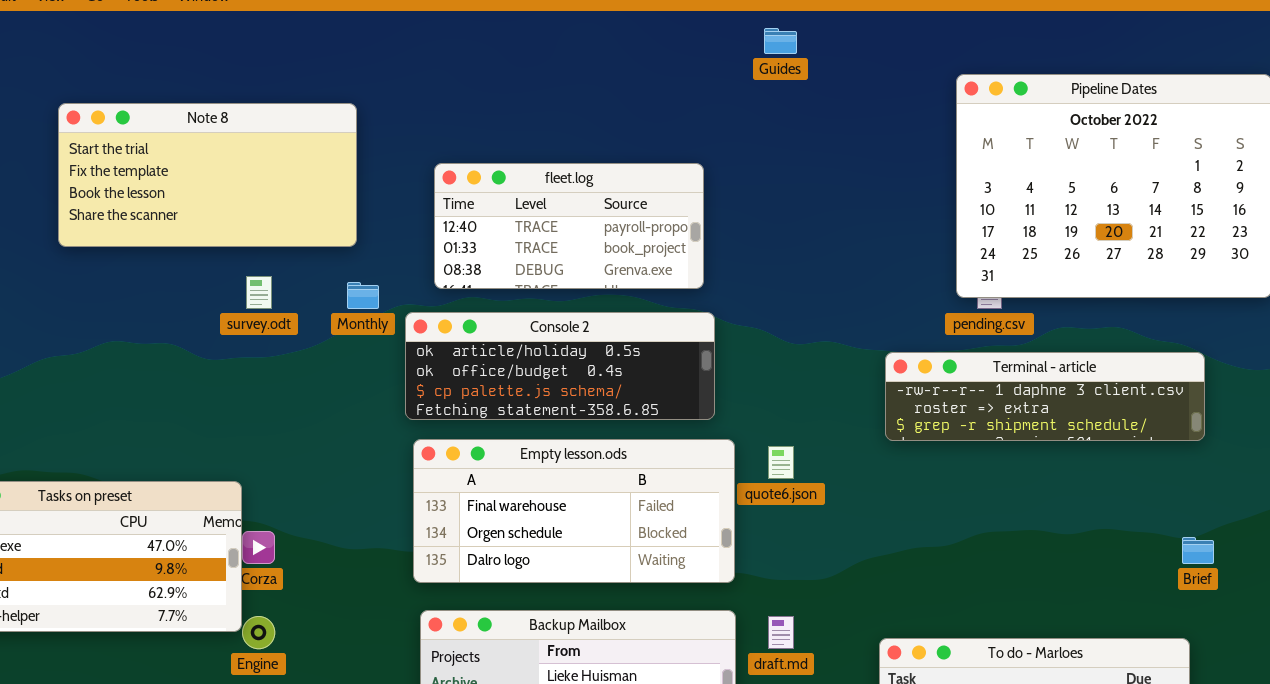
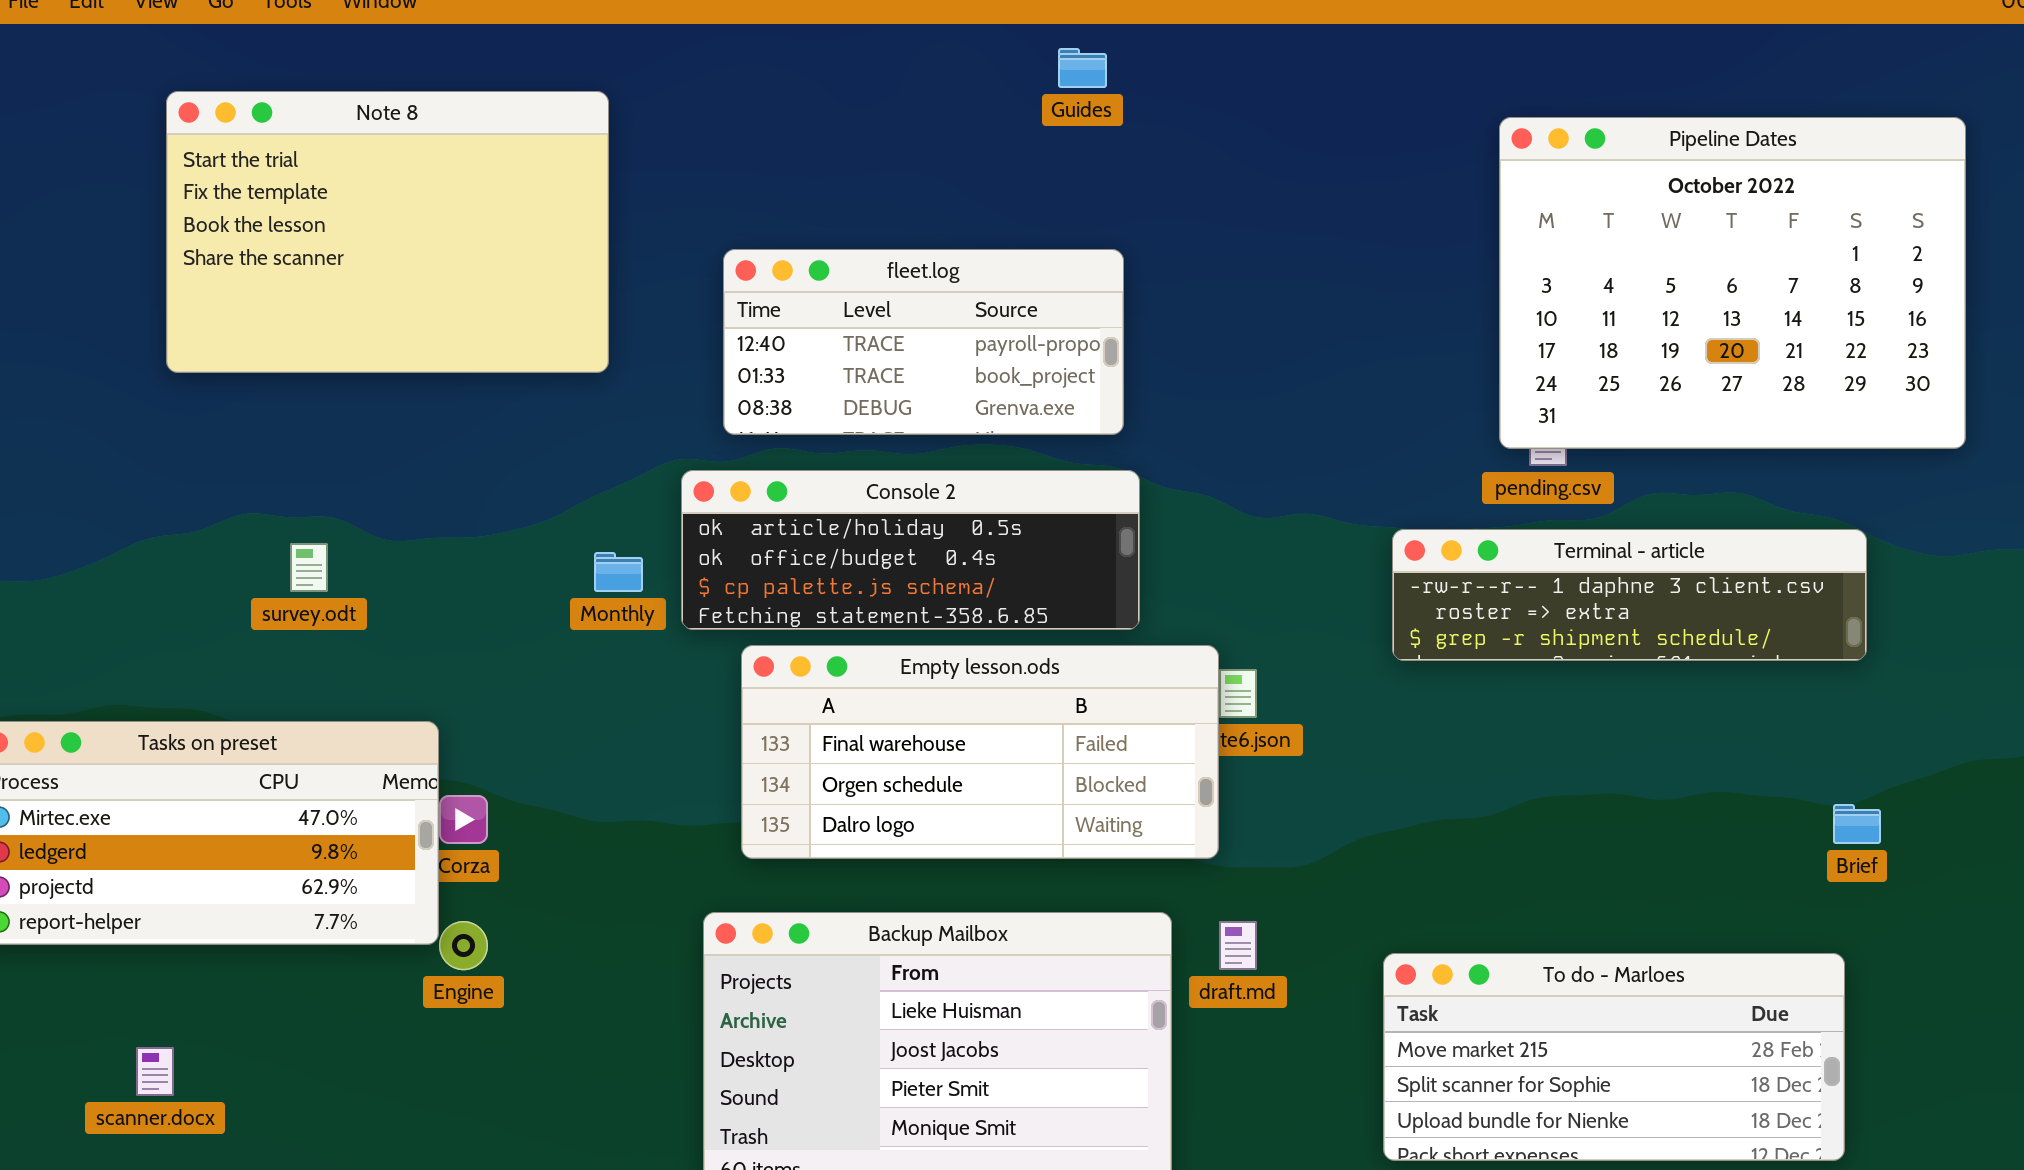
Guides: [764,28,797,54] -> [1058,48,1107,88], moved
Note 8: [58,103,357,247] -> [166,91,609,373], resized
survey.odt: [246,276,272,309] -> [290,543,328,592], moved
Monthly: [347,282,379,309] -> [594,552,643,592], moved
Empty lesson.ods: [413,439,735,583] -> [741,645,1219,859], moved

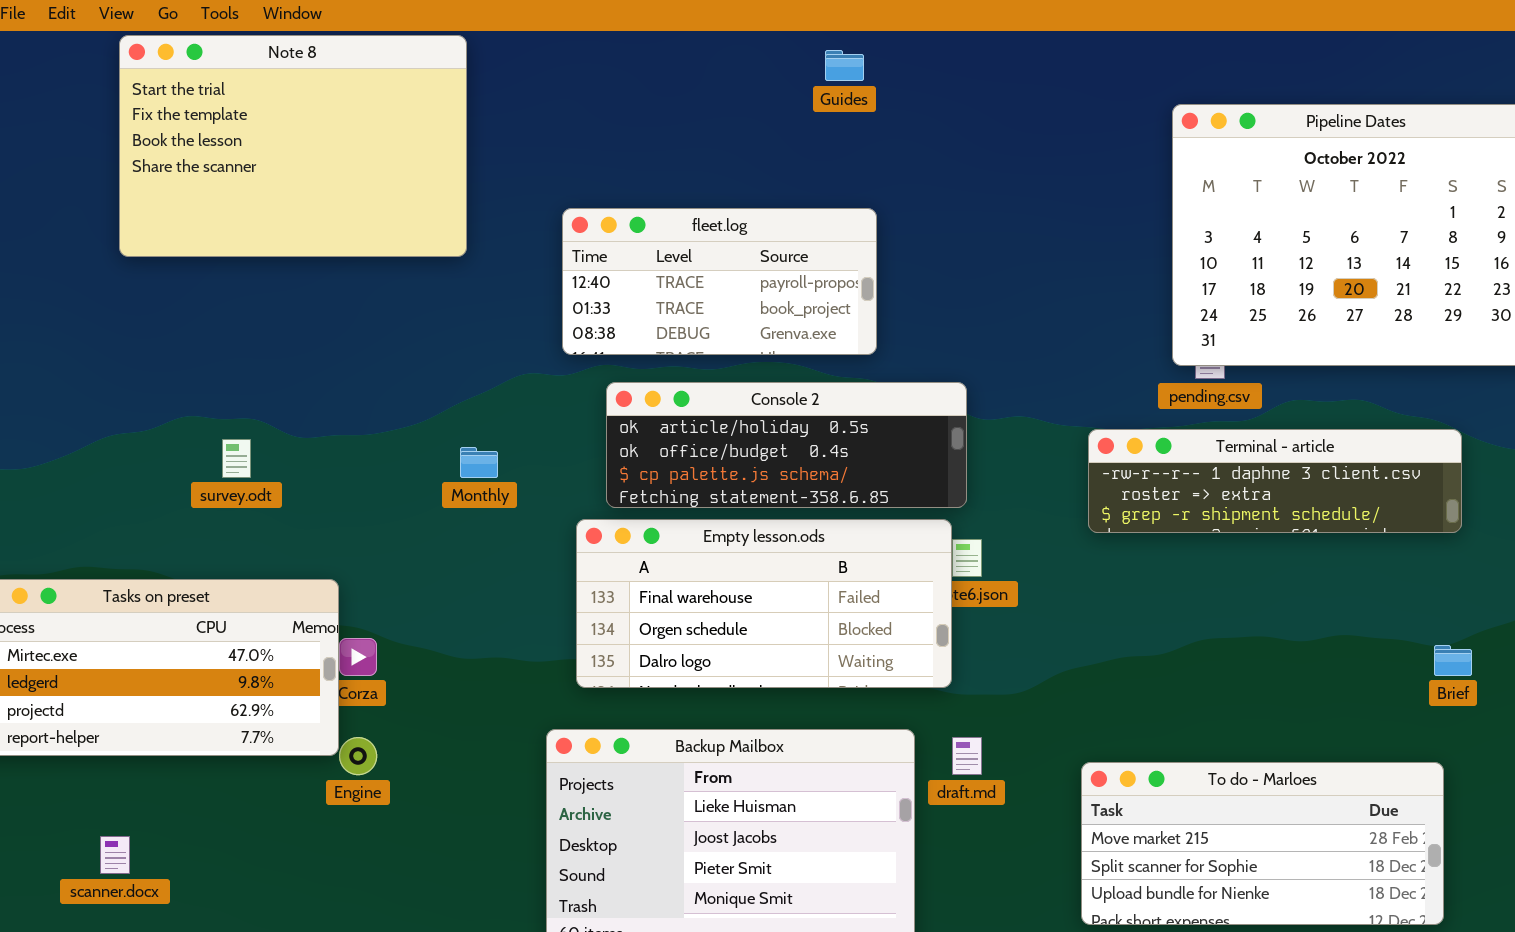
Note 8: [166,91,609,373] -> [119,35,467,257], moved
Console 2: [681,470,1140,630] -> [606,382,967,508], moved

